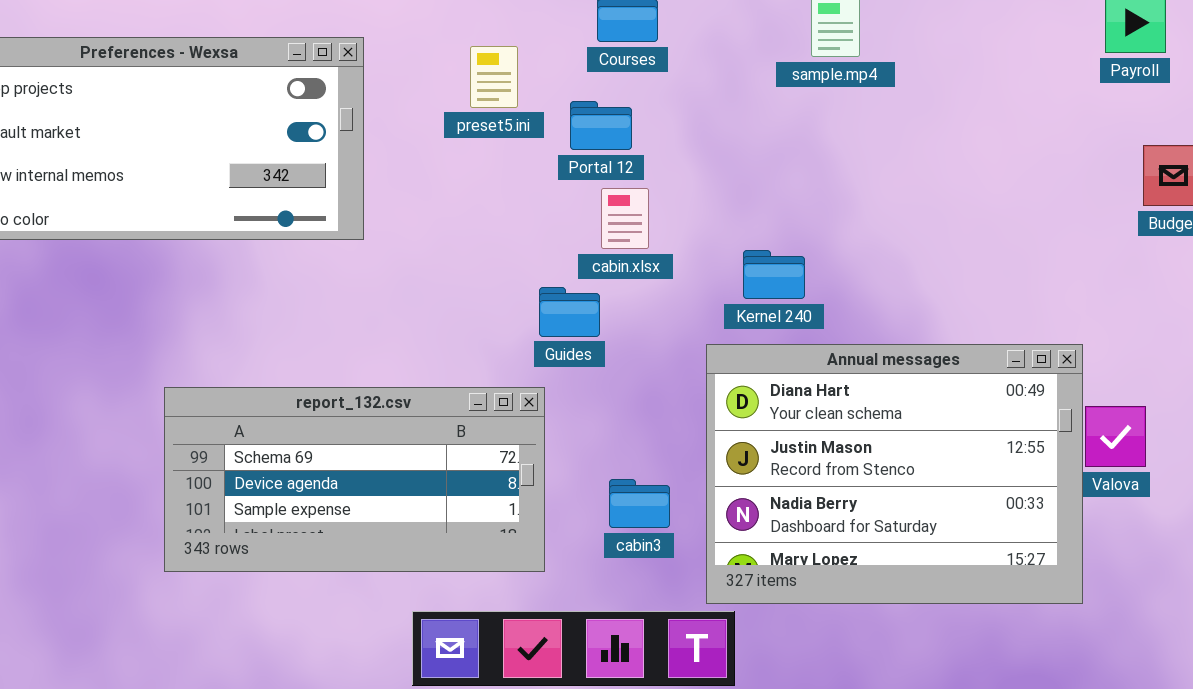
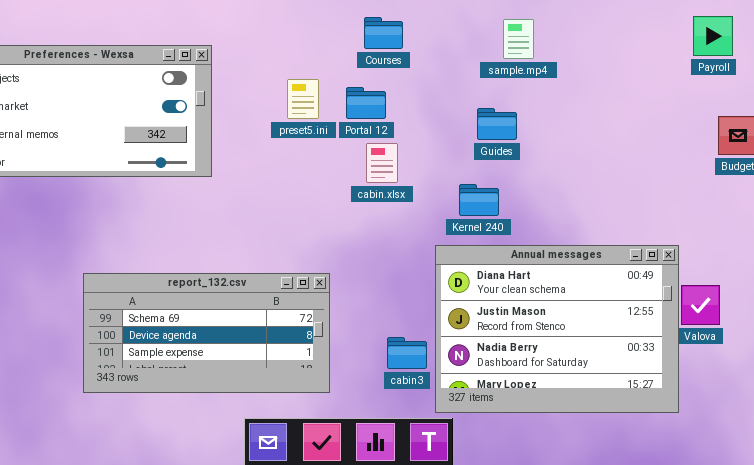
preset5.ini: [470,46,518,108] -> [287,79,319,119], moved
Guides: [539,287,600,337] -> [477,108,517,140], moved
cabin3: [609,479,670,528] -> [387,337,427,369], moved

